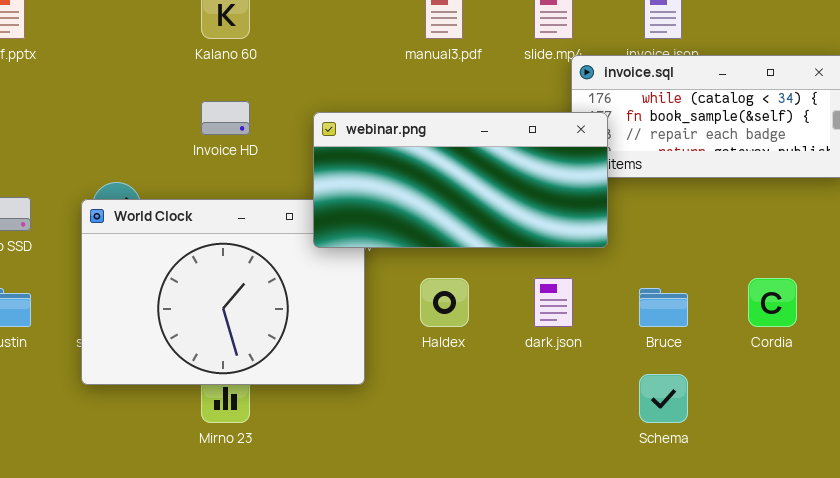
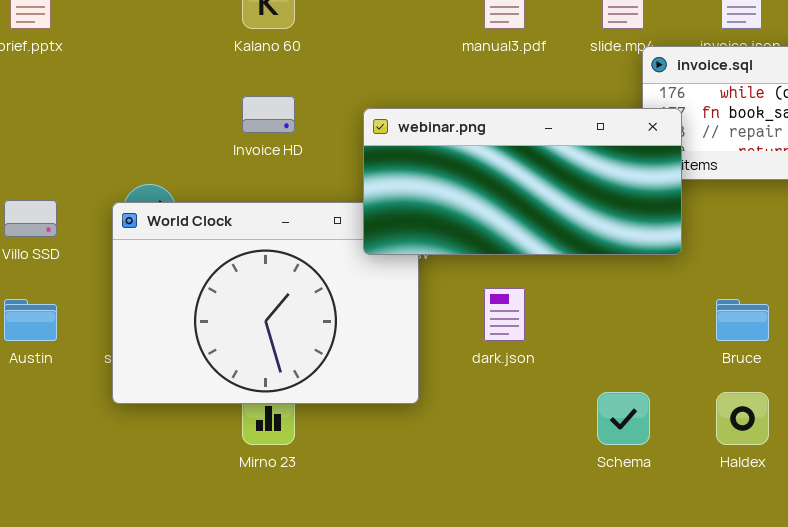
Haldex: [420,278,469,327] -> [716,392,769,445], moved
dark.json: [534,278,573,327] -> [484,288,525,341], moved
Schema: [639,374,688,423] -> [597,392,650,445], moved

